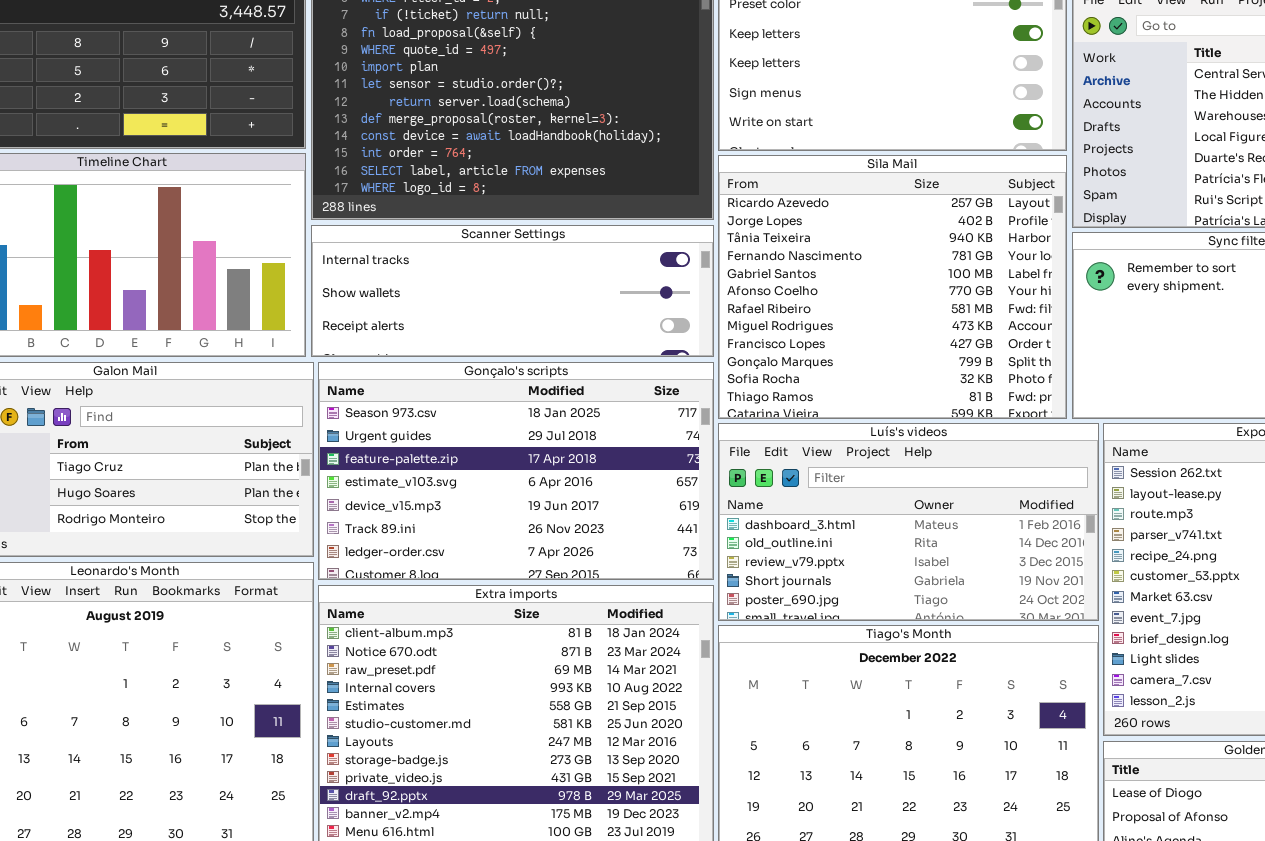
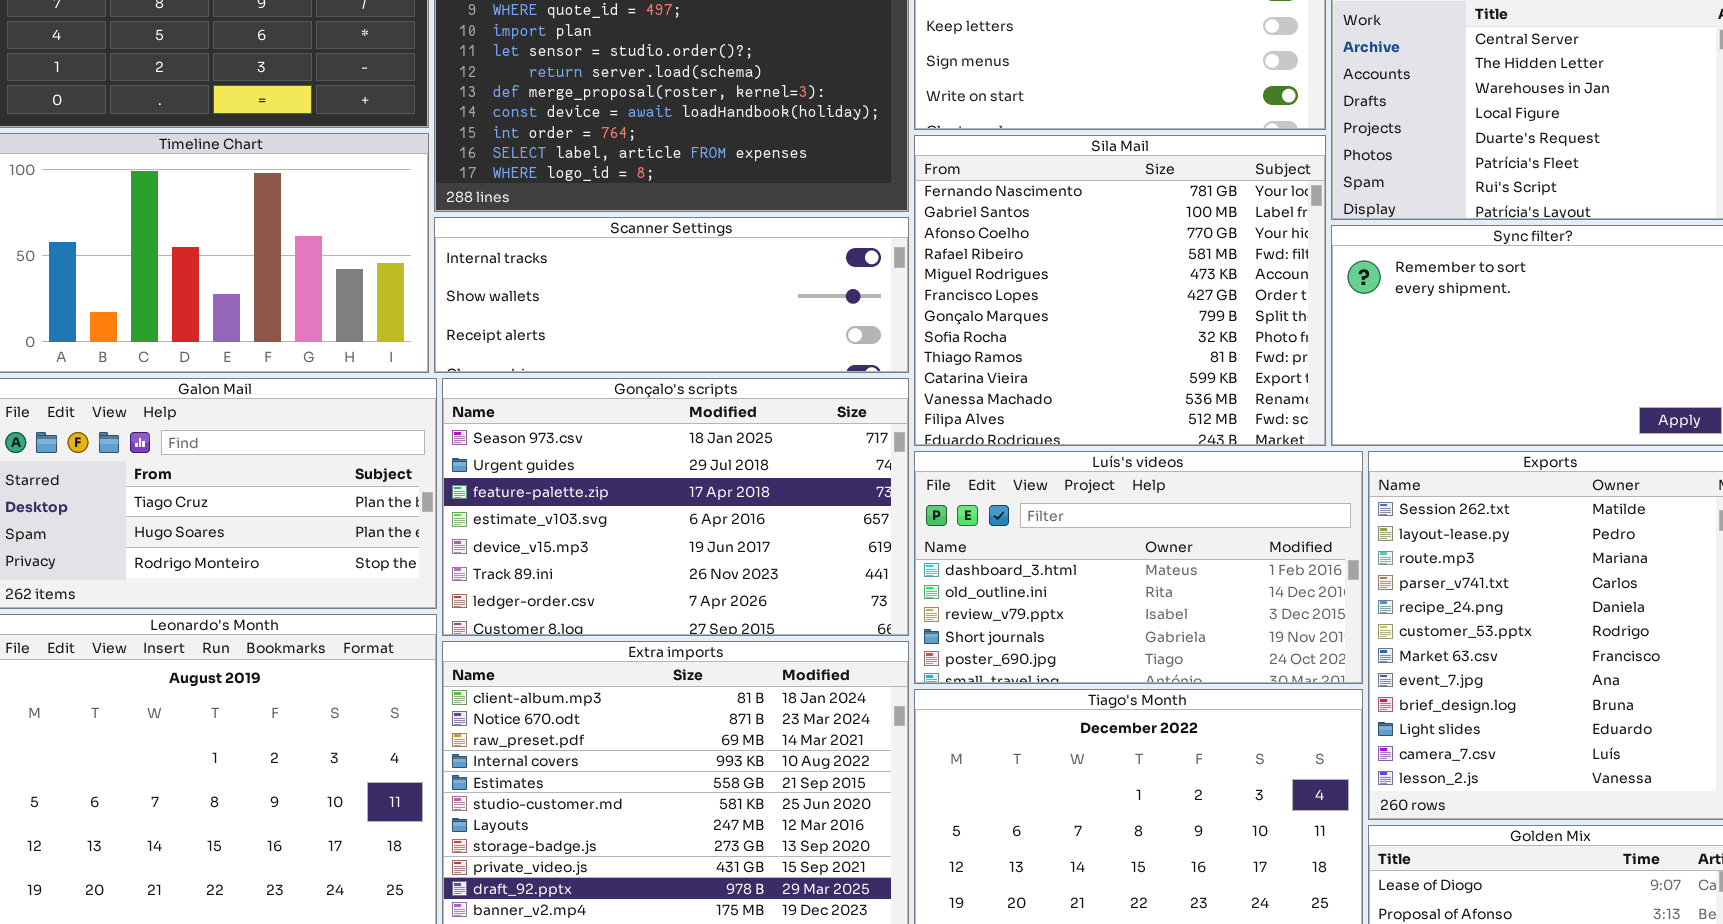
Sila Mail: [718,155,1067,419] -> [914,135,1326,446], scrolled down 3 rows

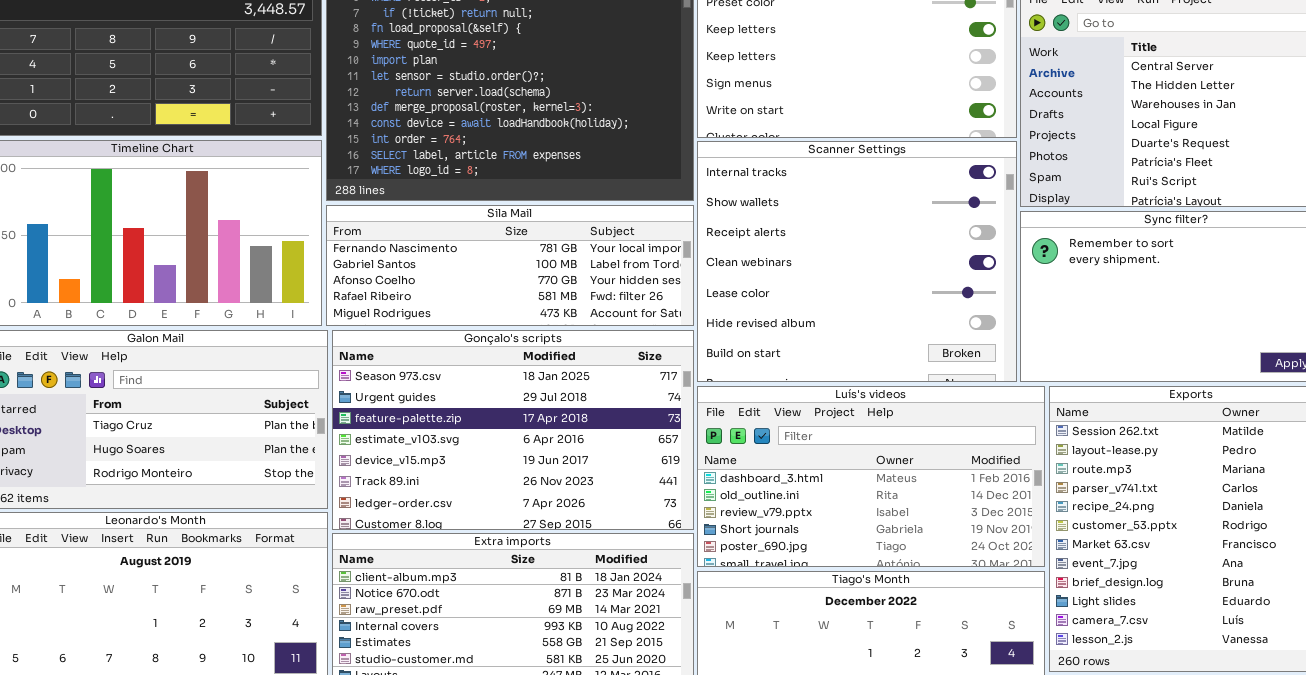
Sila Mail: [914,135,1326,446] -> [326,205,694,326], moved, resized
Scanner Settings: [434,217,909,373] -> [697,141,1017,382], moved, resized

